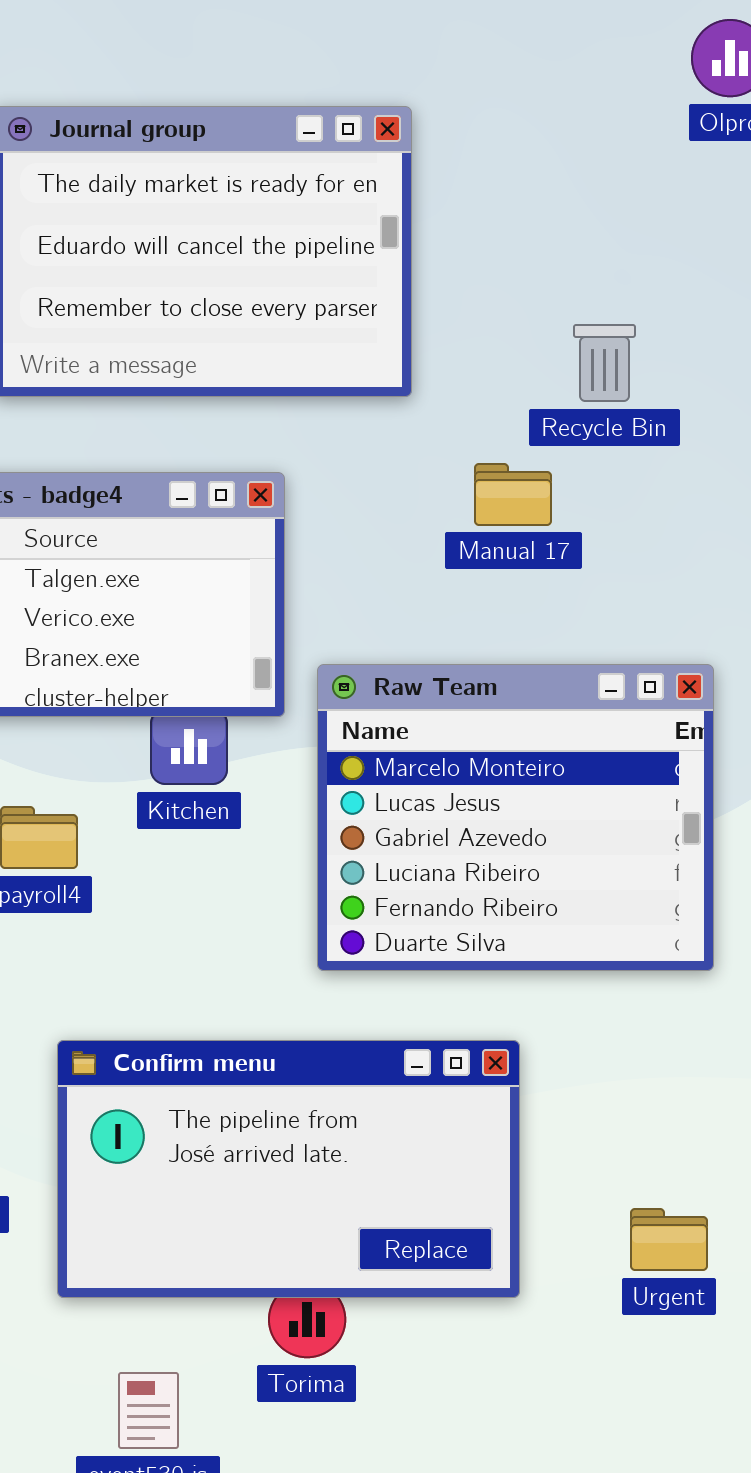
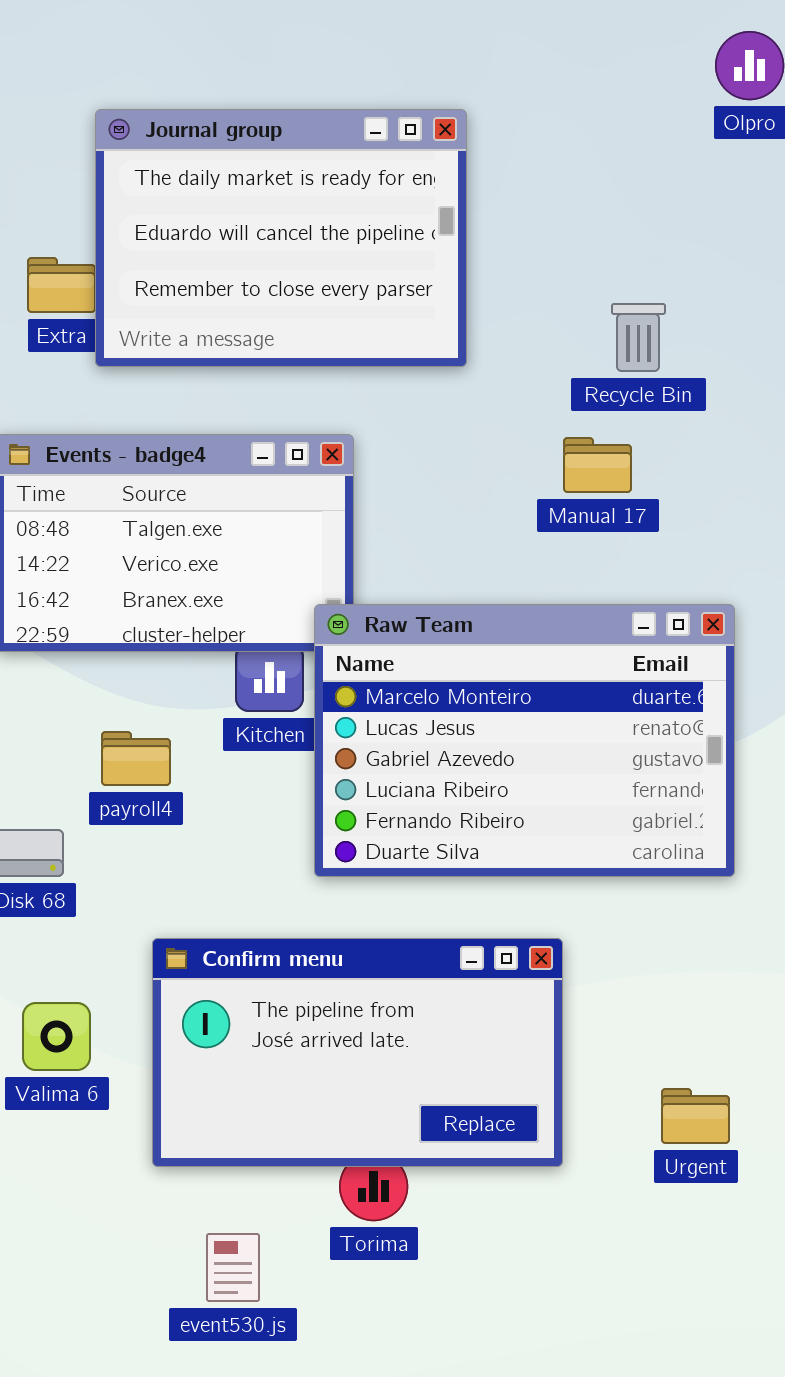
Manual 17: [474,463,552,526] -> [563,437,632,493], moved
Raw Team: [317,664,714,971] -> [314,604,735,877], resized

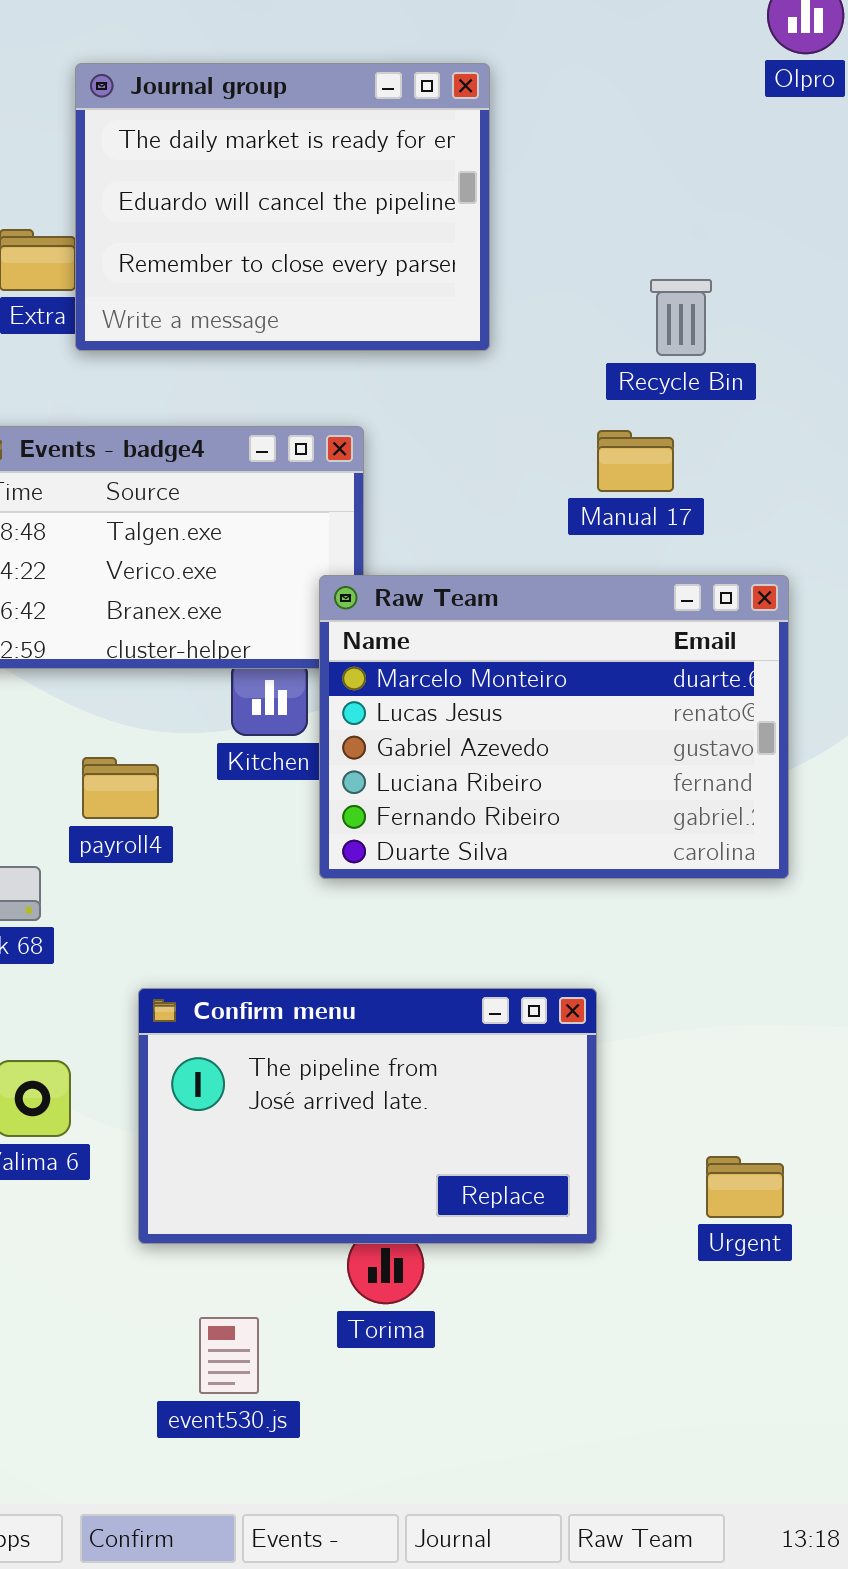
Raw Team: [314,604,735,877] -> [319,575,789,879], moved

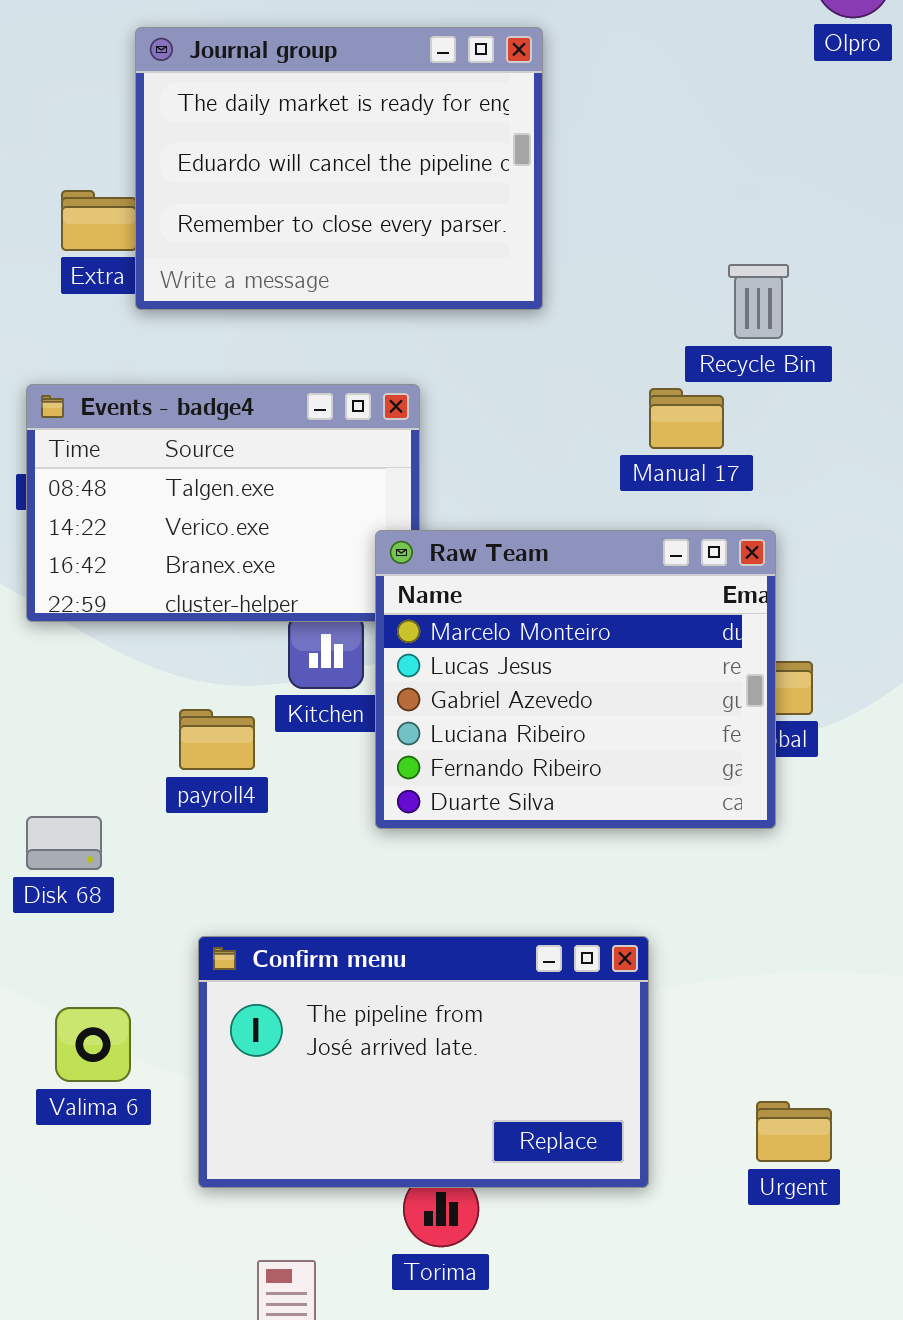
Recycle Bin: [650,279,712,356] -> [728,264,789,339], moved
Raw Team: [319,575,789,879] -> [375,530,776,829], resized
payroll4: [82,757,159,819] -> [179,709,255,770], moved

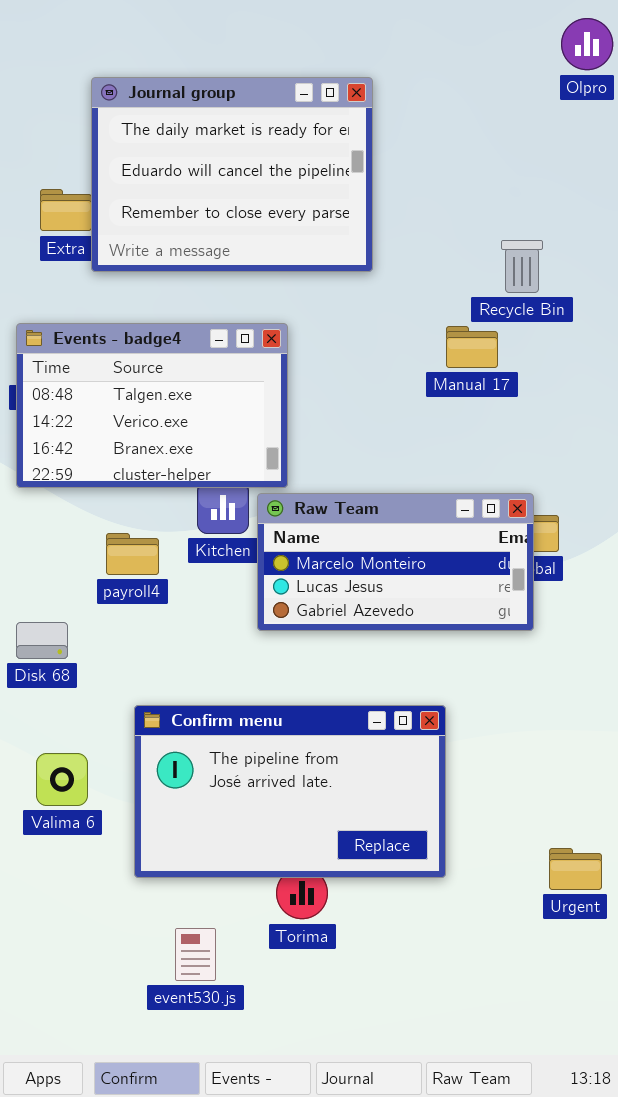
Raw Team: [375,530,776,829] -> [257,493,534,631], resized
payroll4: [179,709,255,770] -> [106,533,159,575], moved
Urgent: [756,1101,832,1162] -> [549,848,602,890], moved

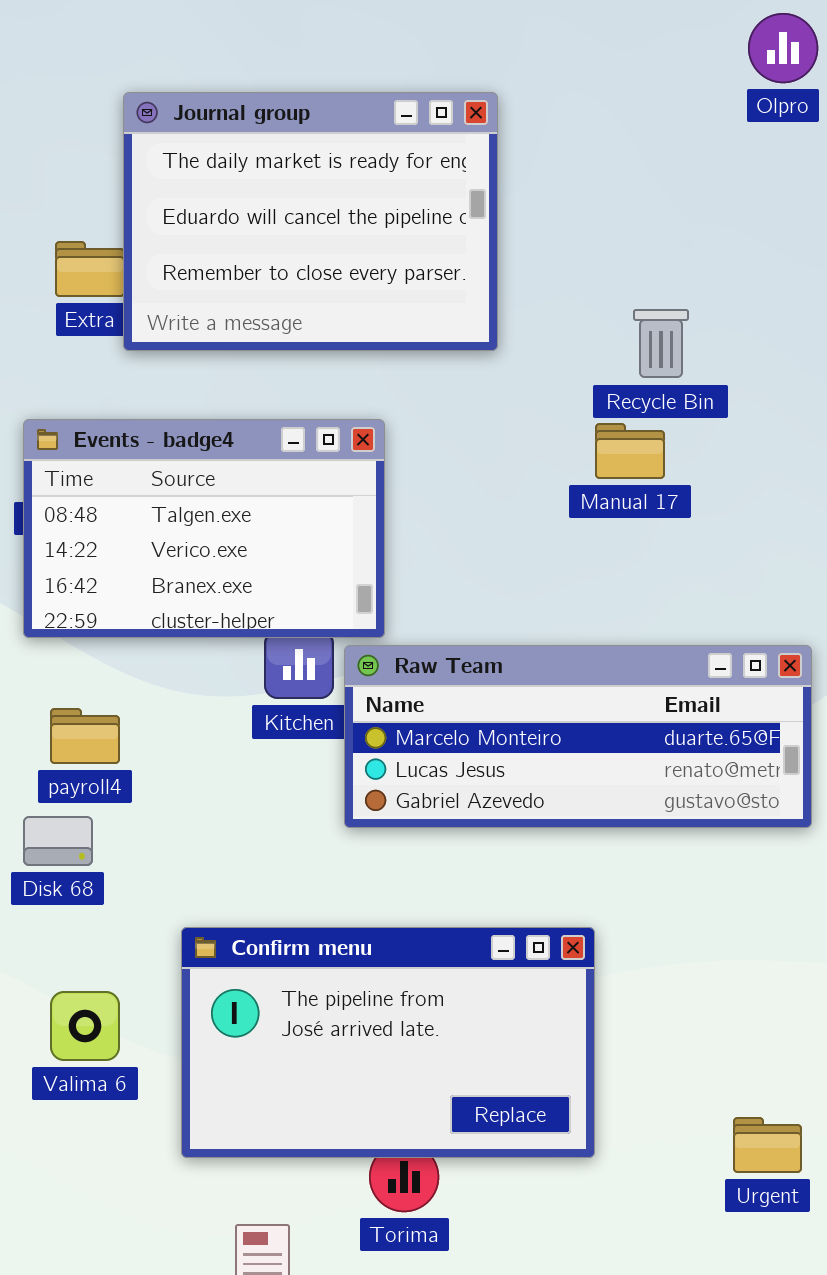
Recycle Bin: [501,240,543,293] -> [633,309,689,378], moved
Raw Team: [257,493,534,631] -> [344,645,812,828], resized
payroll4: [106,533,159,575] -> [50,708,120,764], moved

